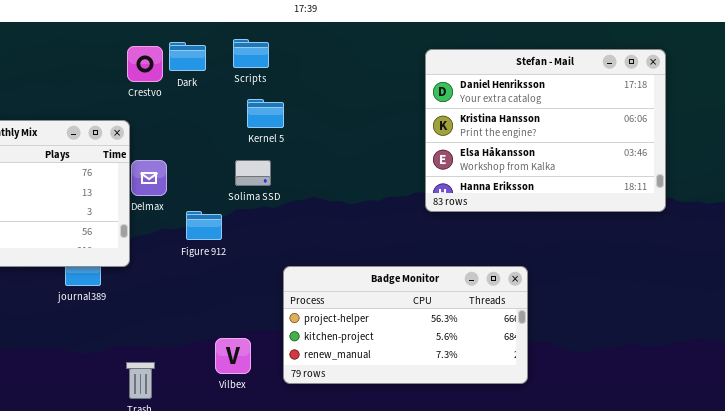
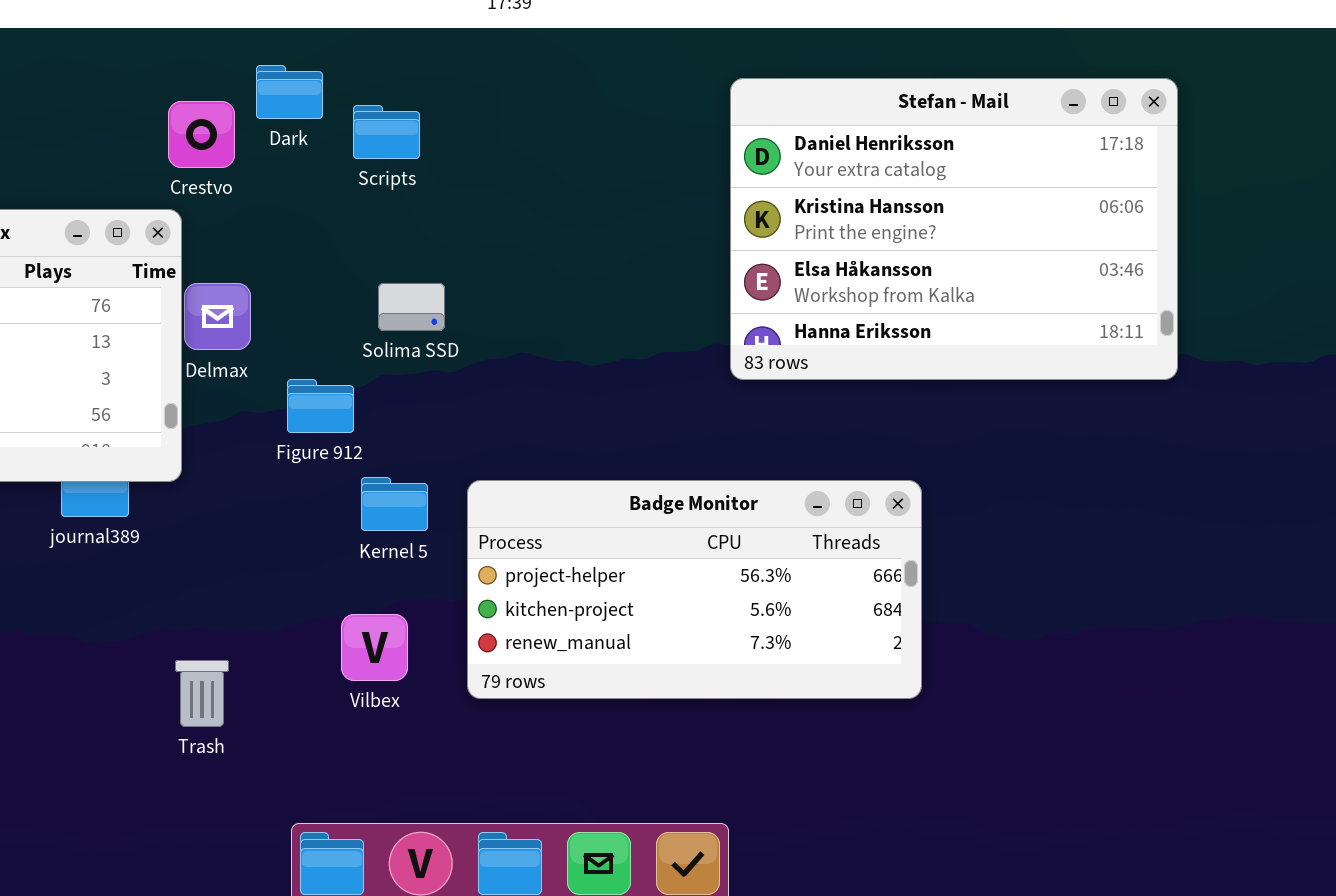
Scripts: [233,39,269,68] -> [353,105,420,159], moved
Crestvo: [127,46,163,82] -> [168,101,235,168], moved
Kernel 5: [247,99,284,128] -> [361,477,428,531], moved

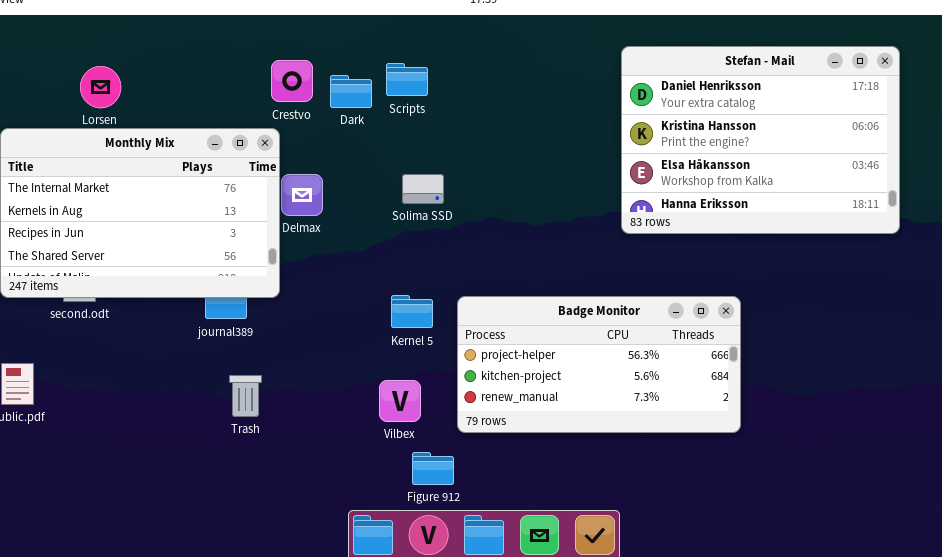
Dark: [256,65,323,119] -> [330,75,372,108], moved
Figure 912: [287,379,354,433] -> [412,452,454,485], moved
Trash: [175,660,229,727] -> [229,375,262,417], moved

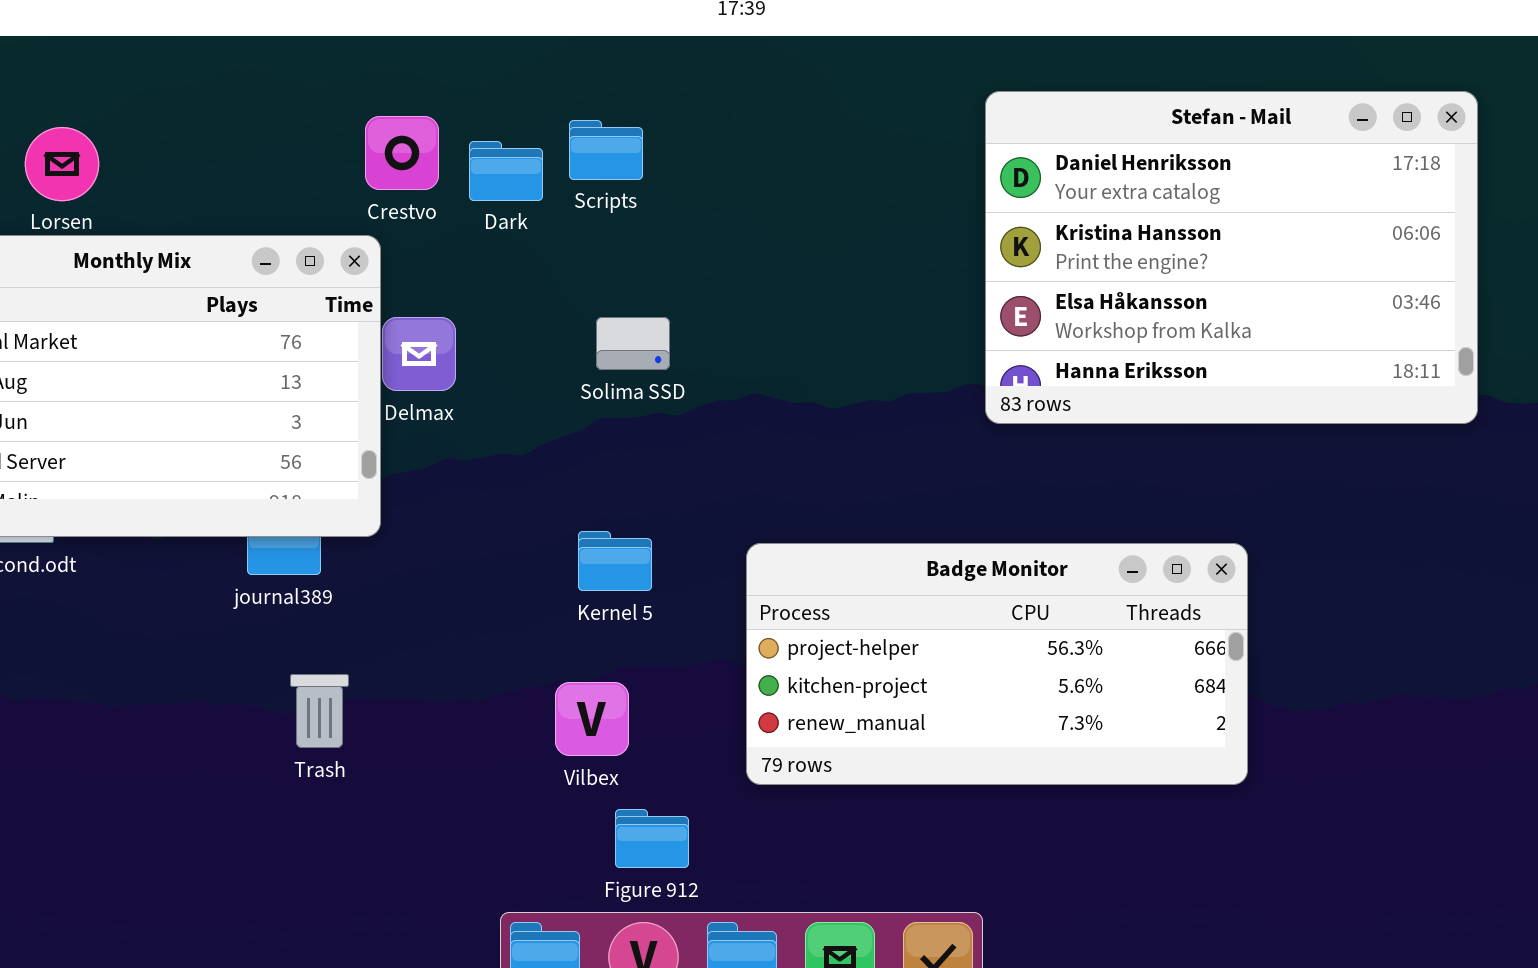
Badge Monitor: [457,296,741,433] -> [746,543,1248,785], moved

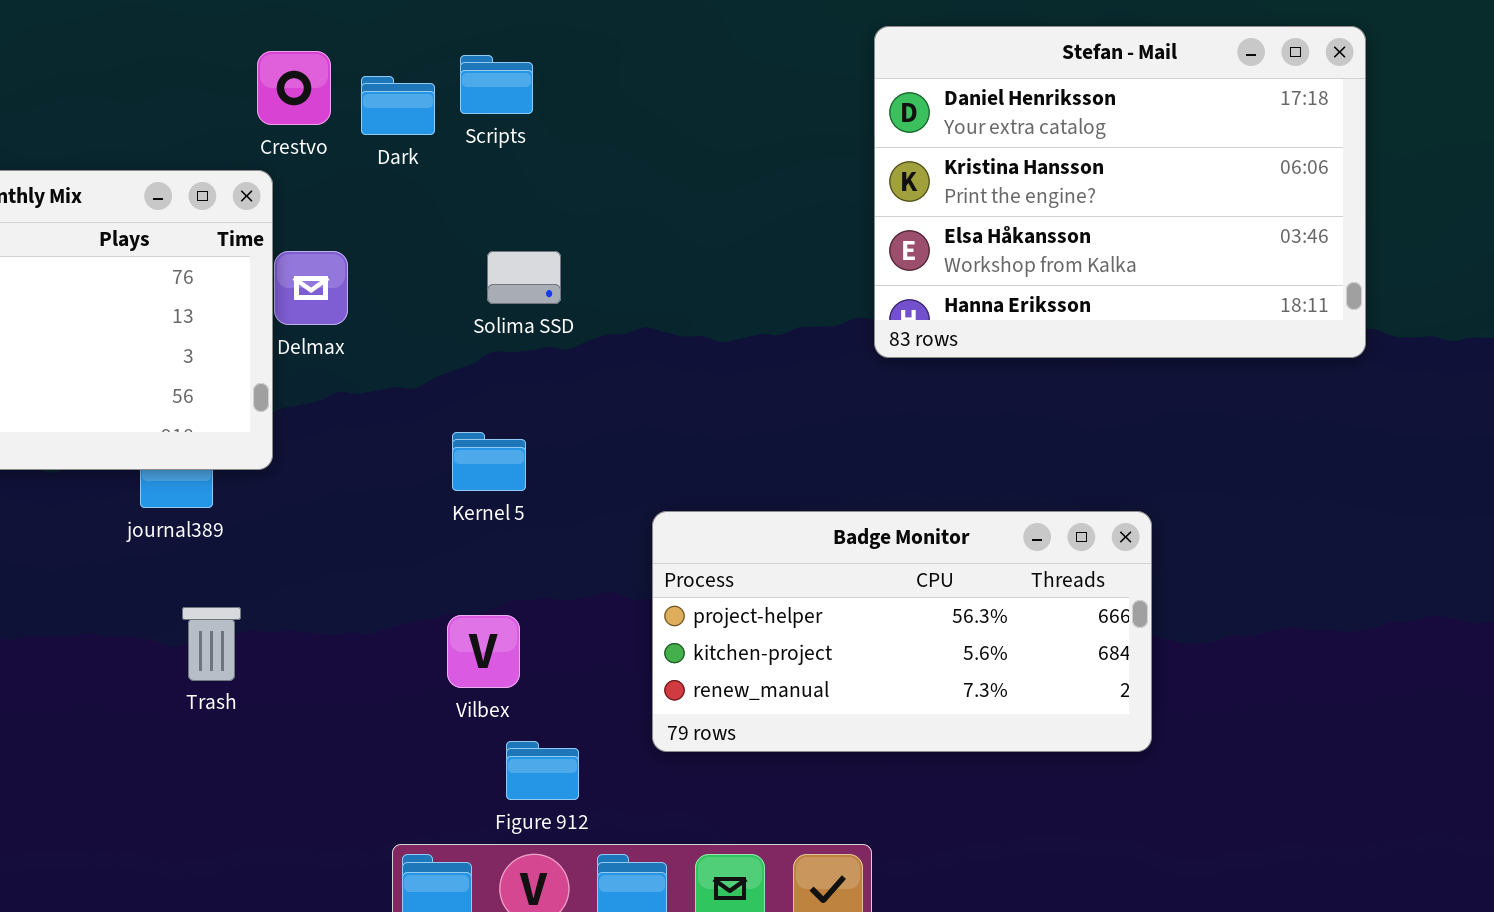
Kernel 5: [578,531,652,591] -> [452,432,526,491], moved
Badge Monitor: [746,543,1248,785] -> [652,511,1152,752], moved

